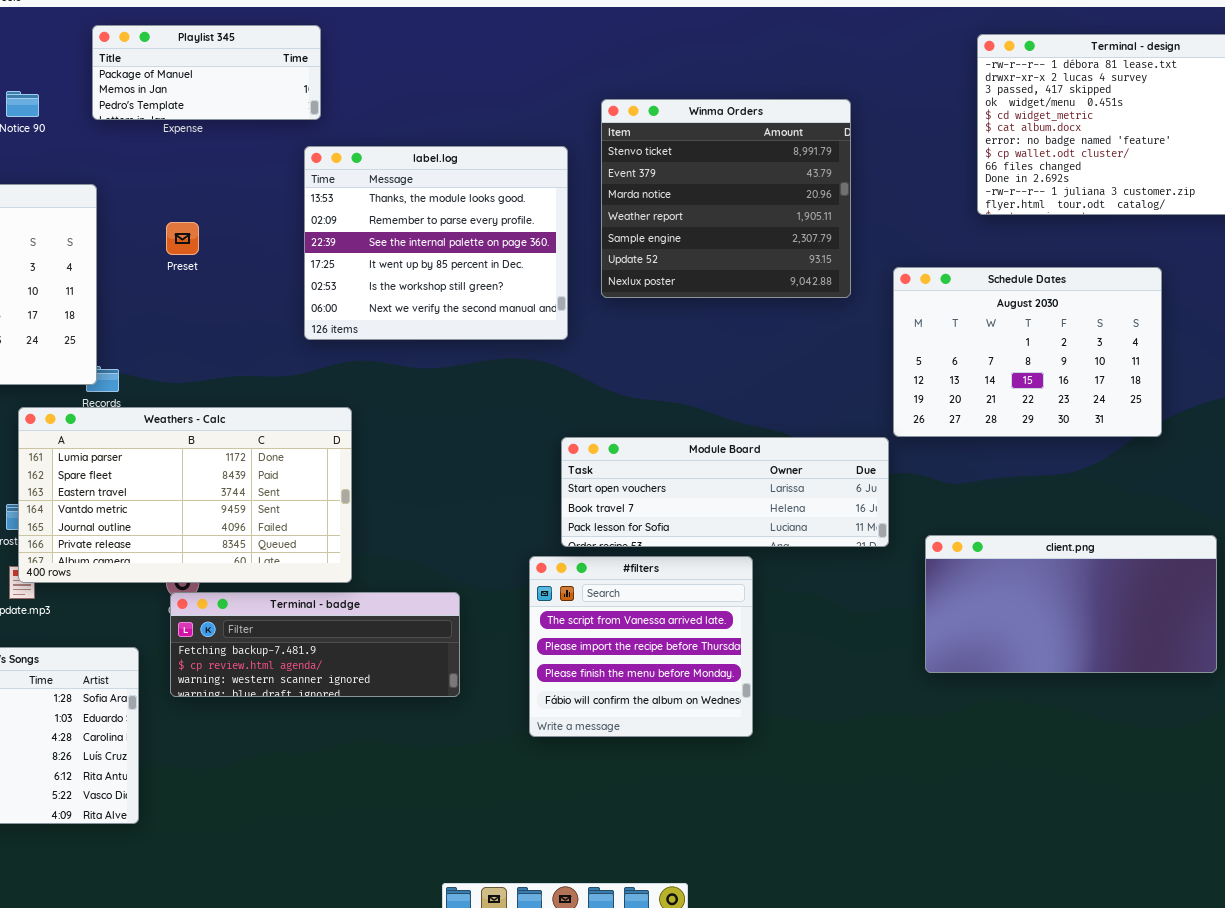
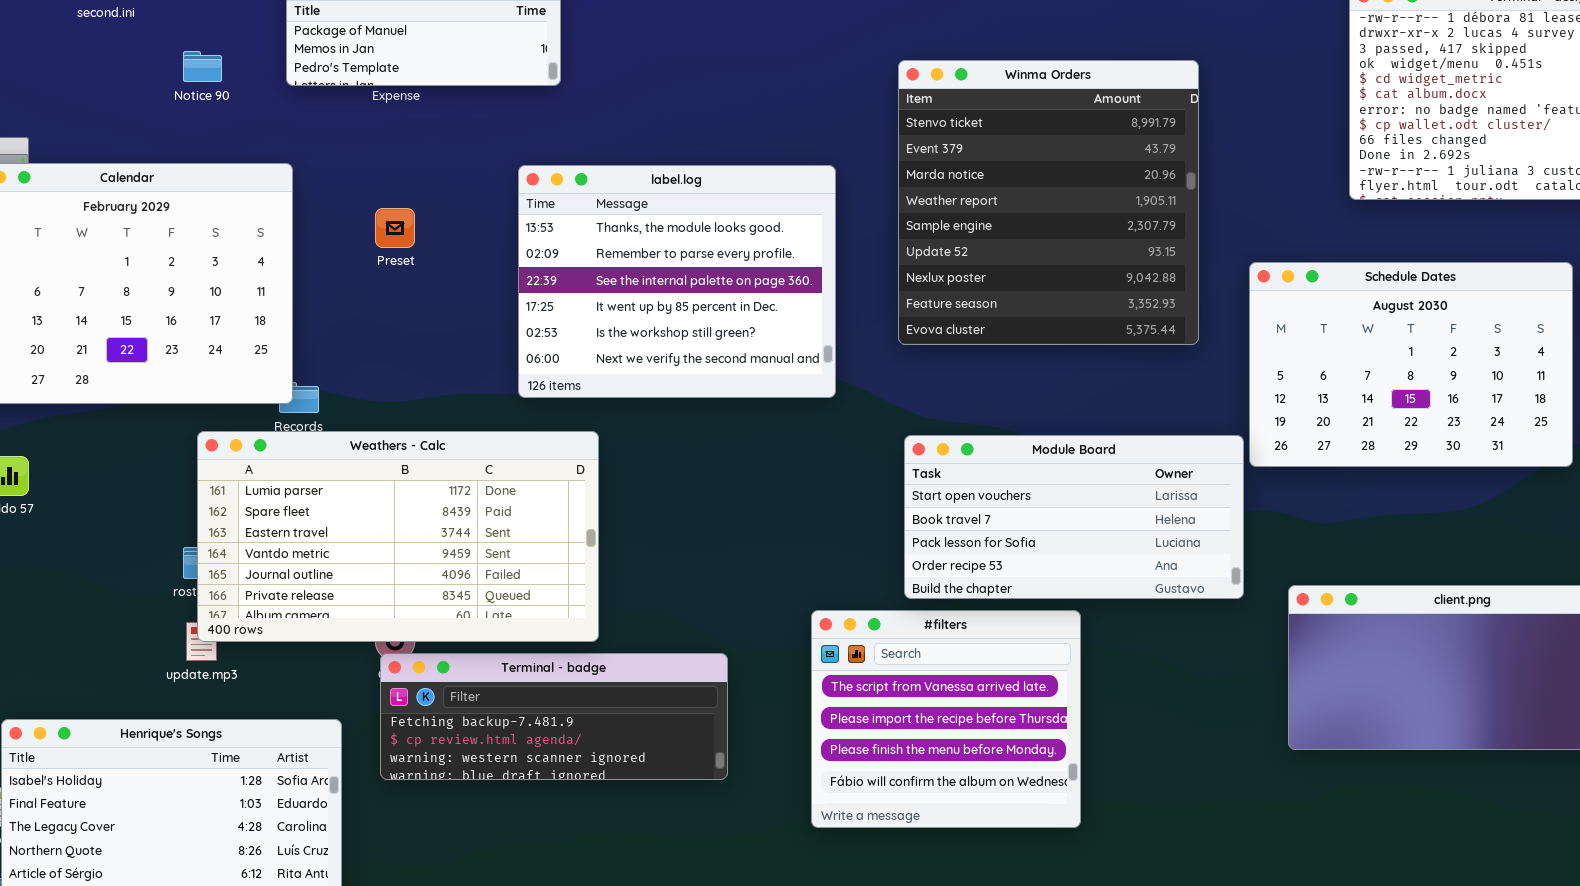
Winma Orders: [601,99,851,298] -> [898,60,1199,345], resized
label.log: [304,146,568,340] -> [518,165,836,398], moved
Module Board: [561,437,889,547] -> [904,435,1244,599], resized

